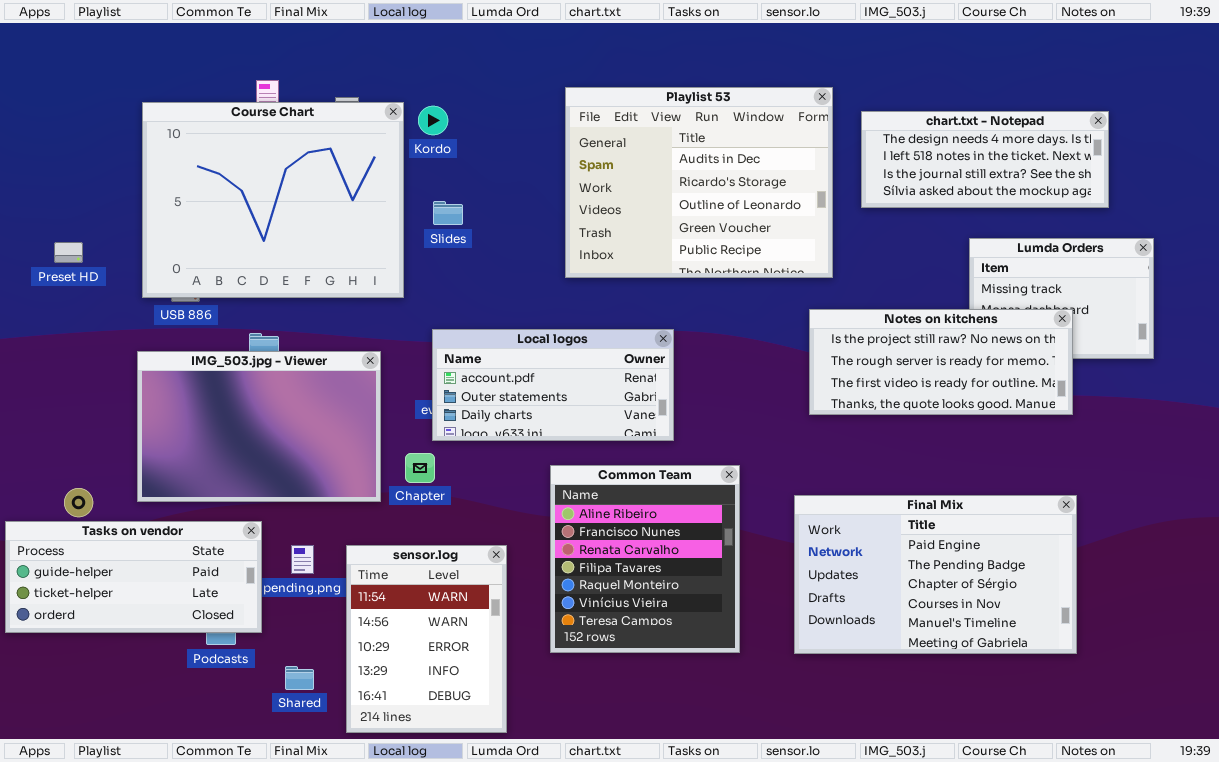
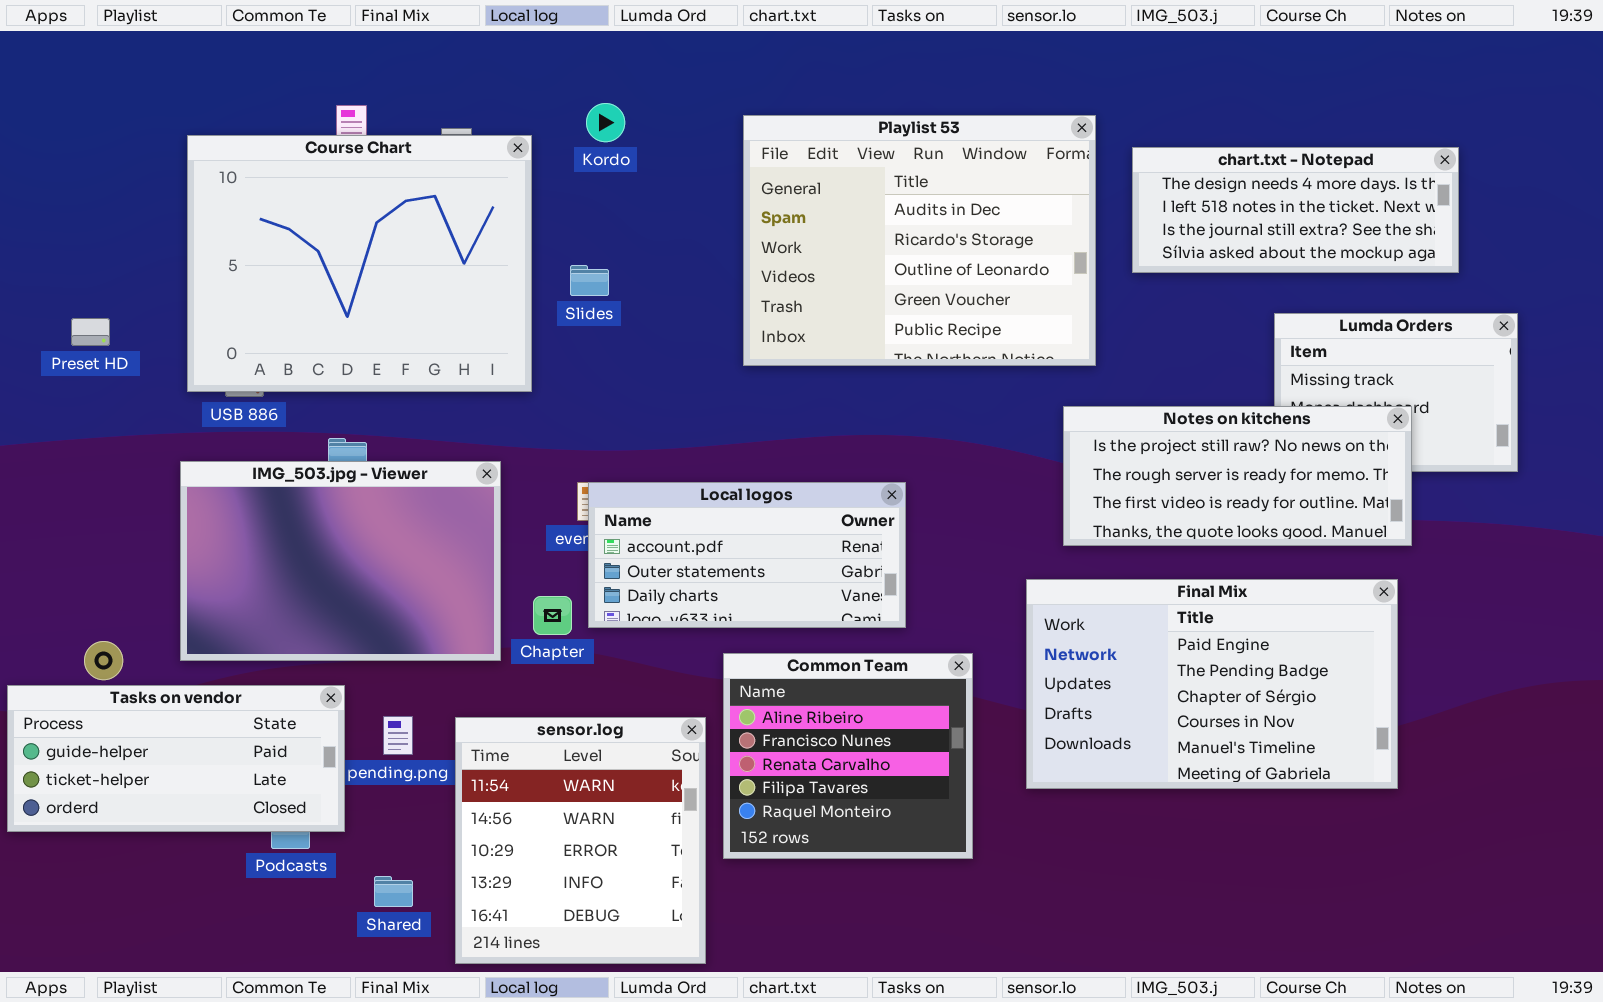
Kordo: [418,106,448,135] -> [586,103,625,142], moved
Local logos: [432,329,674,441] -> [588,482,906,628], moved
Common Team: [550,465,740,653] -> [723,653,973,859], resized
Final Mix: [794,495,1077,654] -> [1026,579,1398,789], moved
sensor.log: [346,545,507,733] -> [455,717,706,964], resized

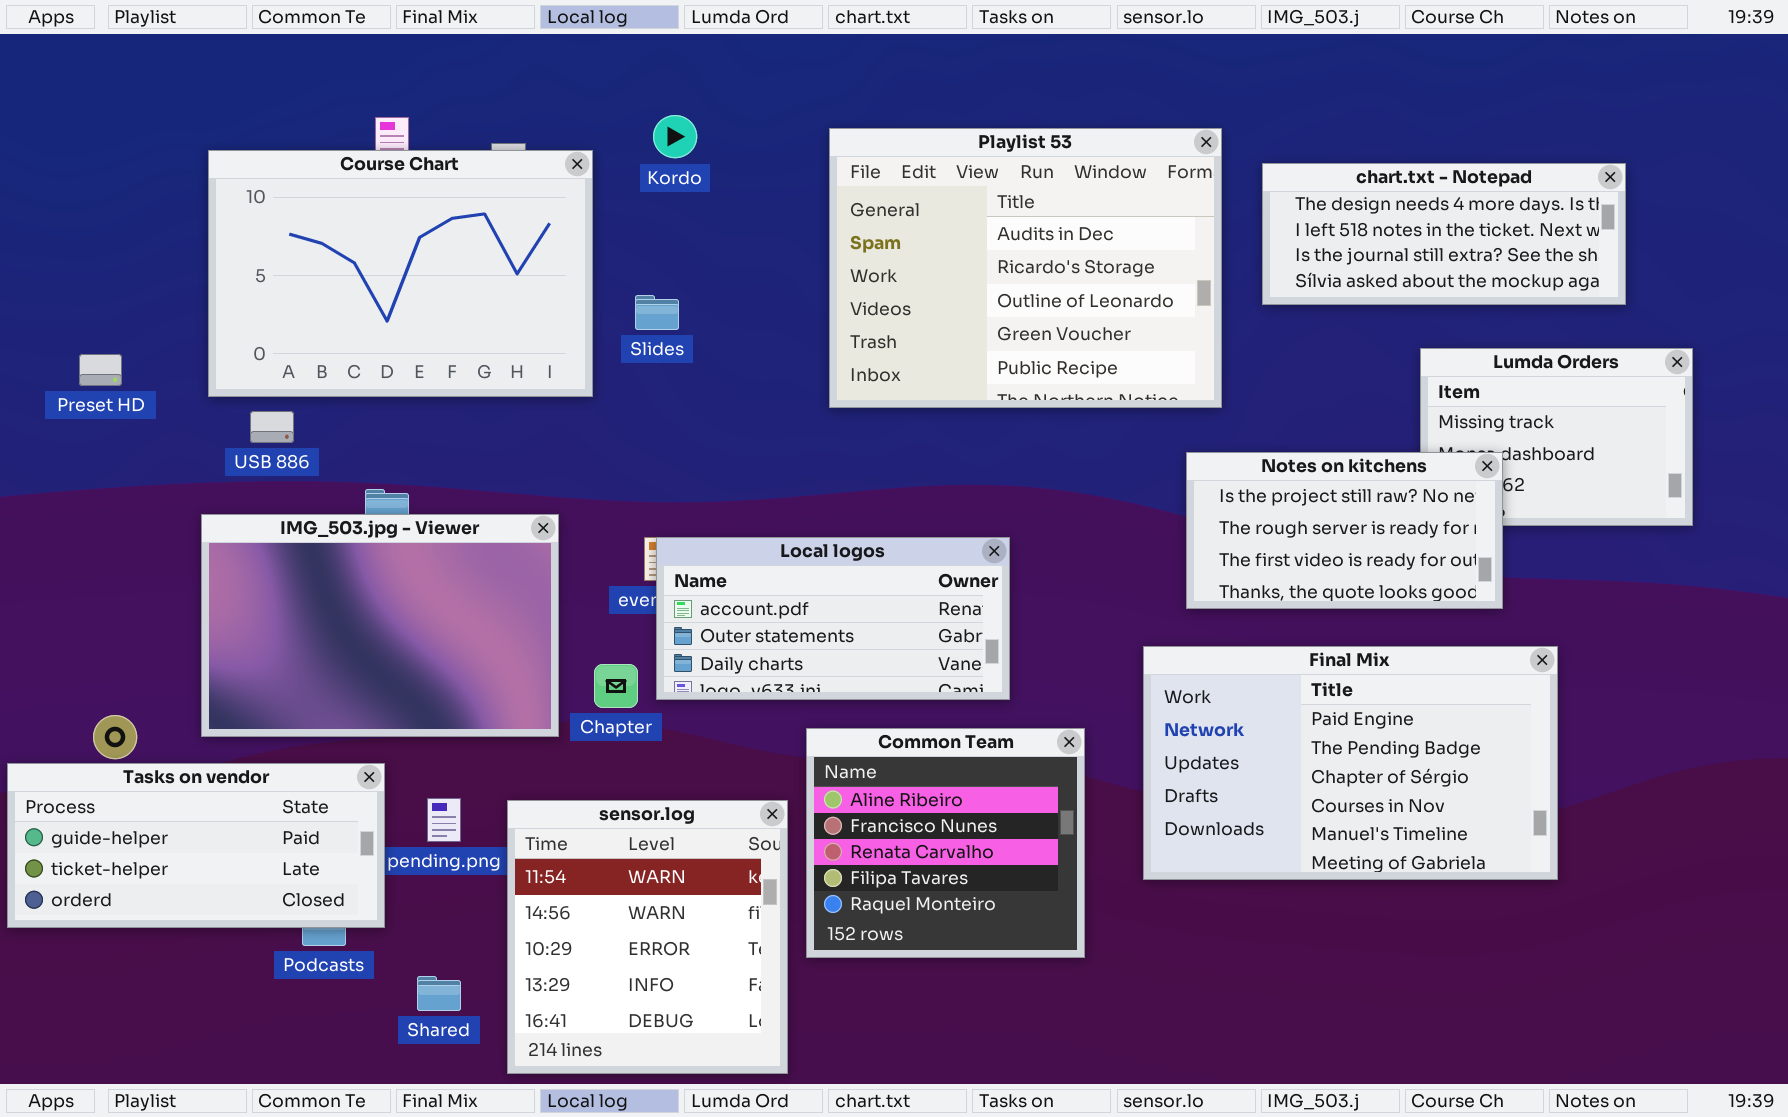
Course Chart: [187,135,532,392] -> [208,150,593,397], resized
Notes on kitchens: [1063,406,1412,546] -> [1186,452,1503,609], resized

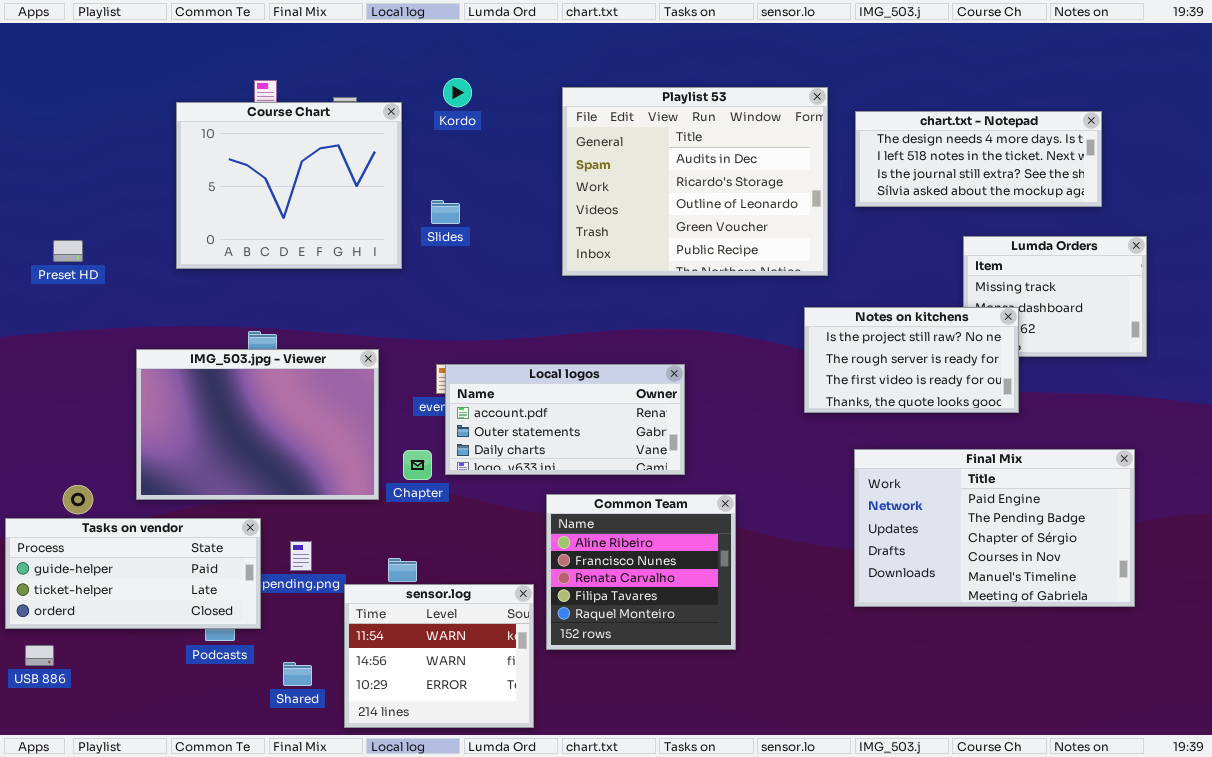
Course Chart: [208,150,593,397] -> [176,102,402,269], resized
USB 886: [250,411,294,443] -> [25,645,54,666], moved
Final Mix: [1143,646,1558,880] -> [854,449,1135,607], moved
sensor.log: [507,800,788,1074] -> [344,584,534,728], resized

